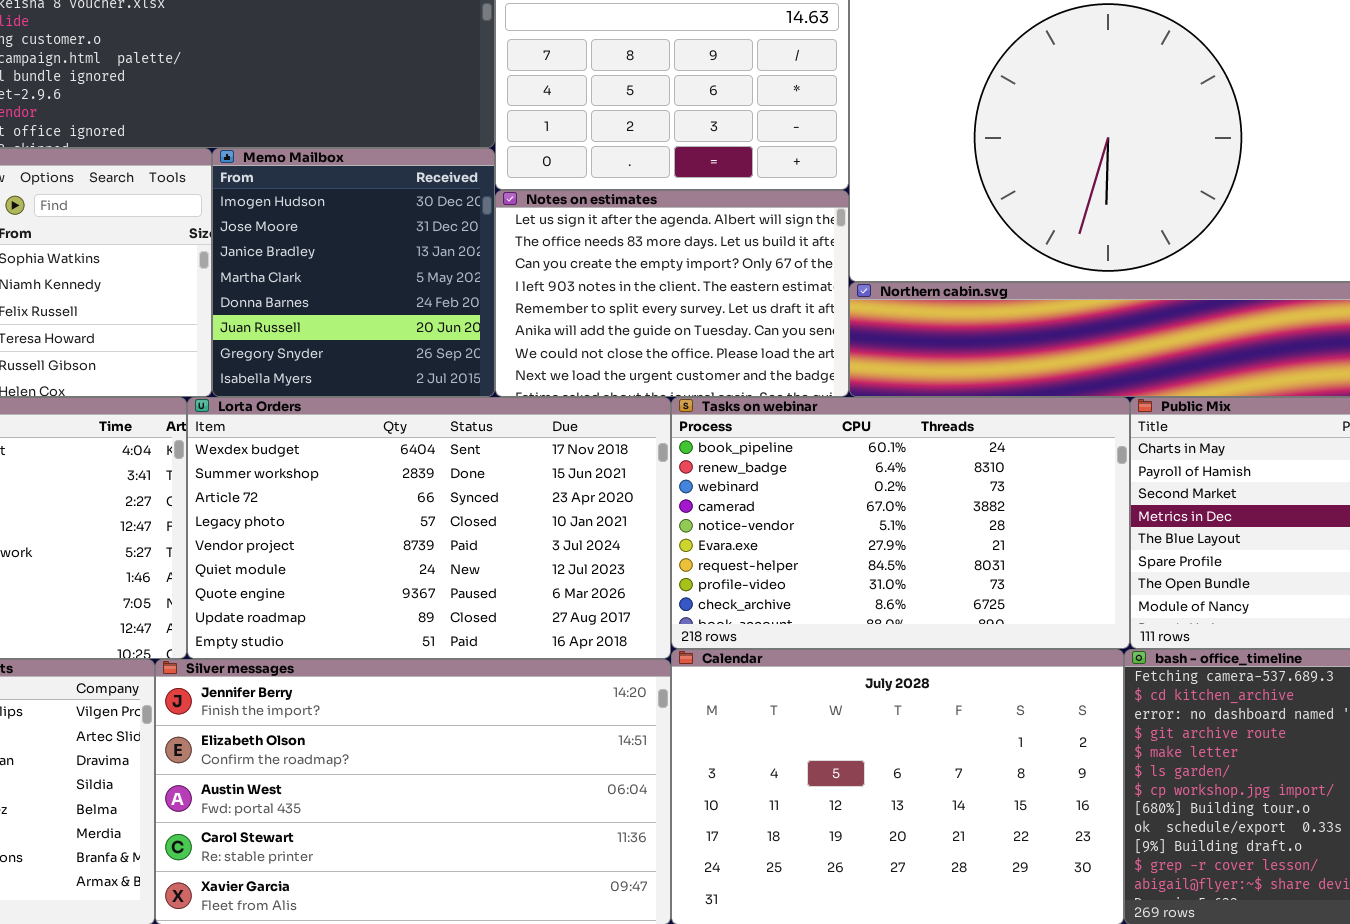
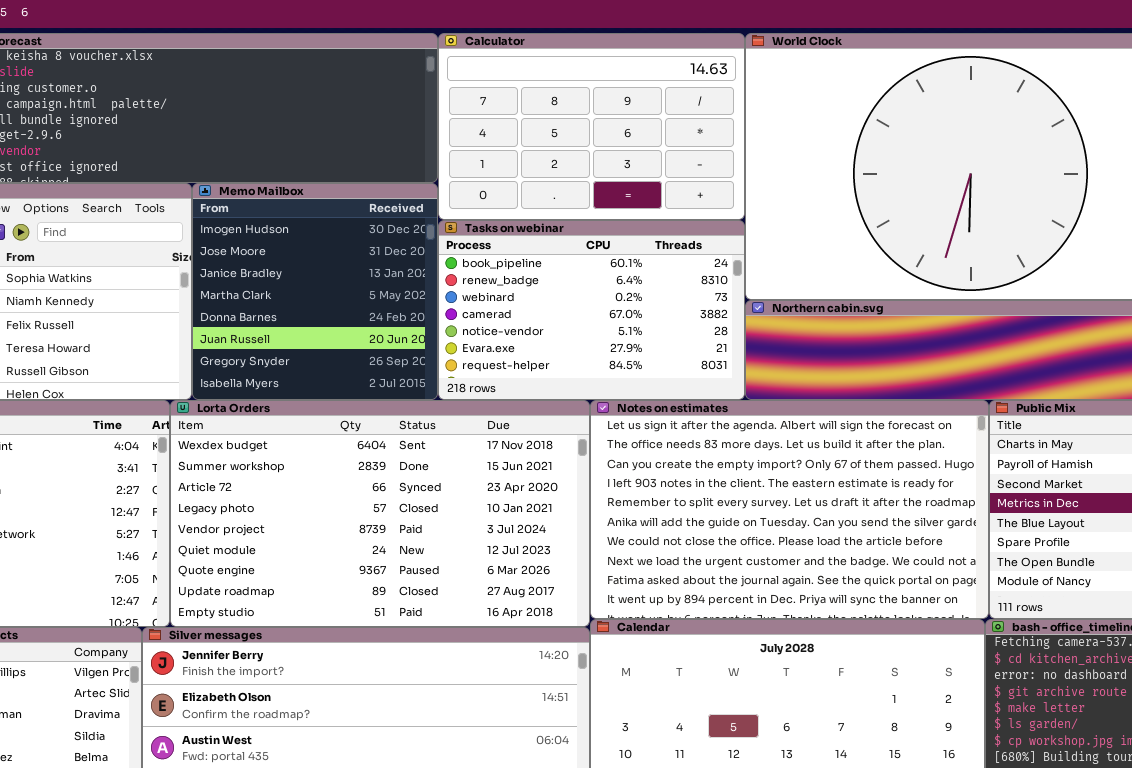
Notes on estimates: [495,190,849,397] -> [590,400,989,619], moved, resized
Tasks on webinar: [671,397,1130,649] -> [438,220,745,400], moved, resized

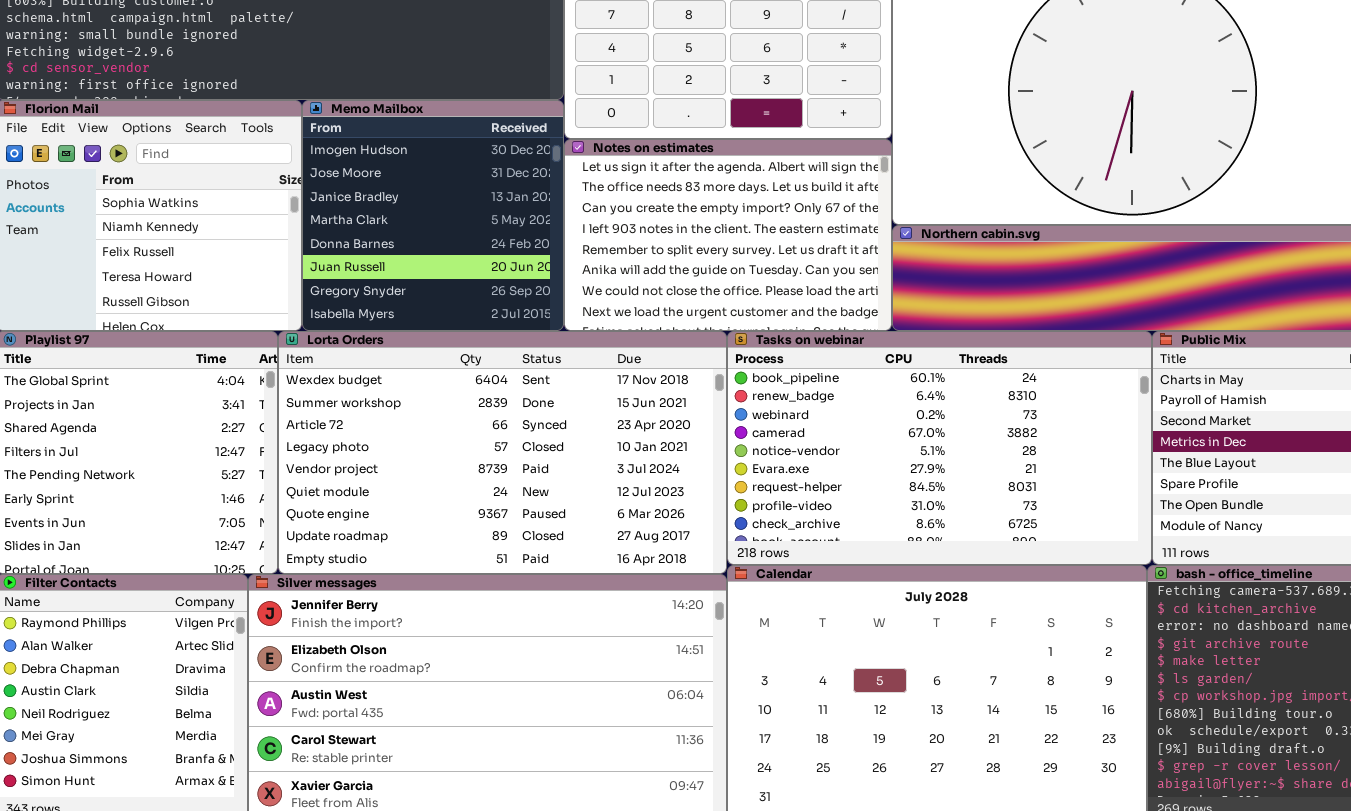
Tasks on webinar: [438,220,745,400] -> [727,331,1152,565], moved, resized
Notes on estimates: [590,400,989,619] -> [564,139,892,331], moved, resized

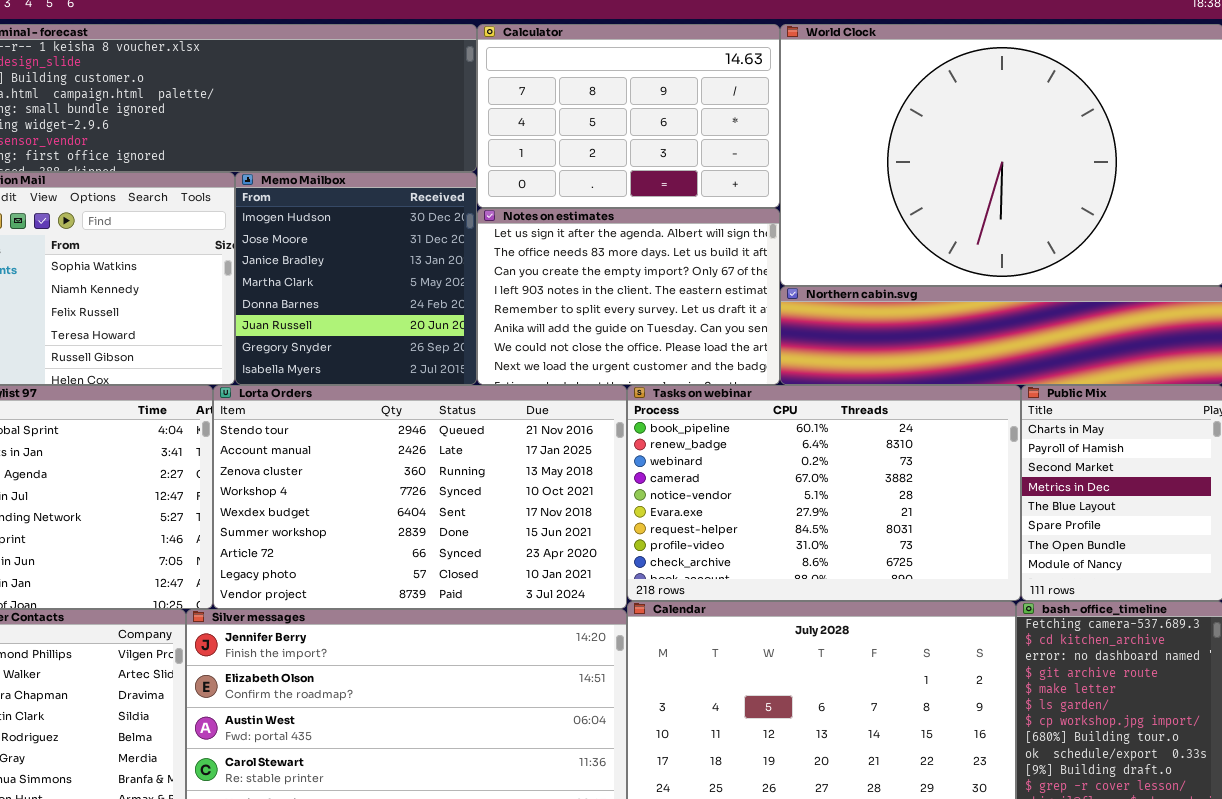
Lorta Orders: [278,331,727,574] -> [213,385,627,609], scrolled up 4 rows

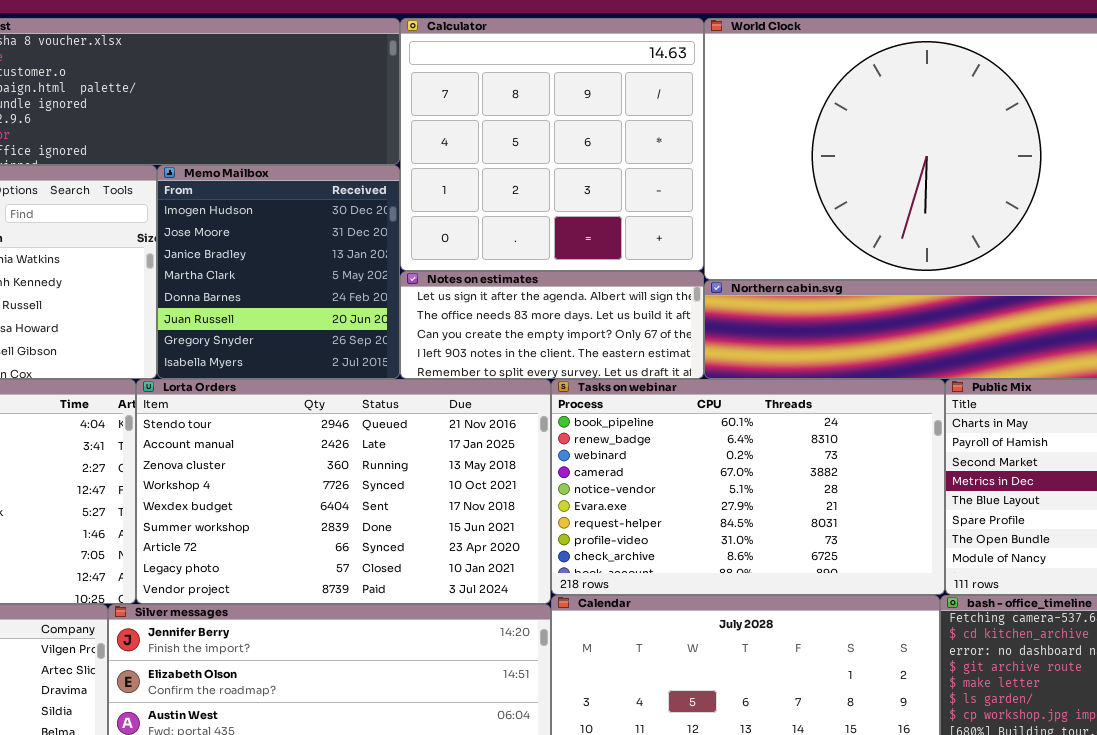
Calculator: [477,24,780,208] -> [400,18,704,271], resized
Notes on estimates: [477,208,780,385] -> [400,271,704,379], resized

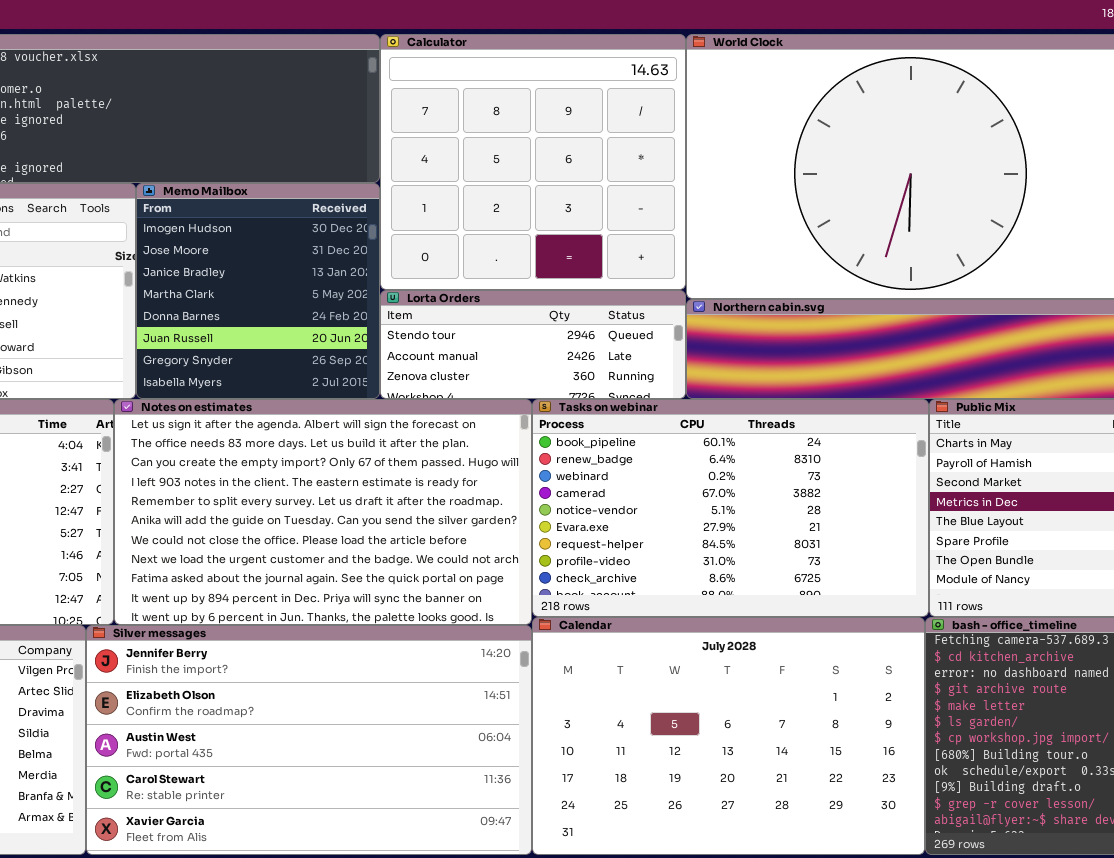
Notes on estimates: [400,271,704,379] -> [114,399,532,625], moved, resized
Lorta Orders: [136,379,551,604] -> [380,290,686,399], moved, resized

